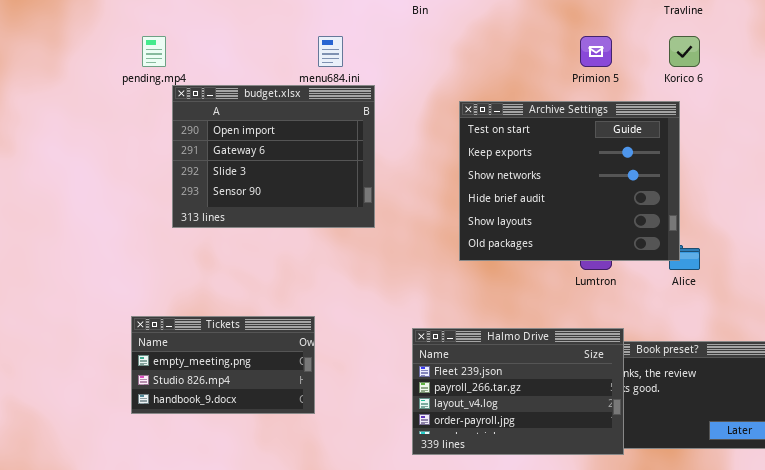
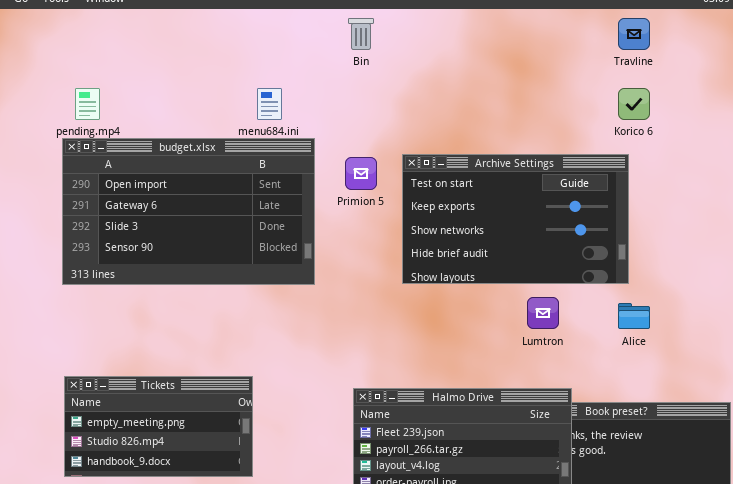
Primion 5: [580,36,612,67] -> [345,157,377,190], moved
budget.xlsx: [172,85,375,228] -> [62,138,315,285], resized
Archive Settings: [459,101,680,261] -> [402,154,629,284], resized

